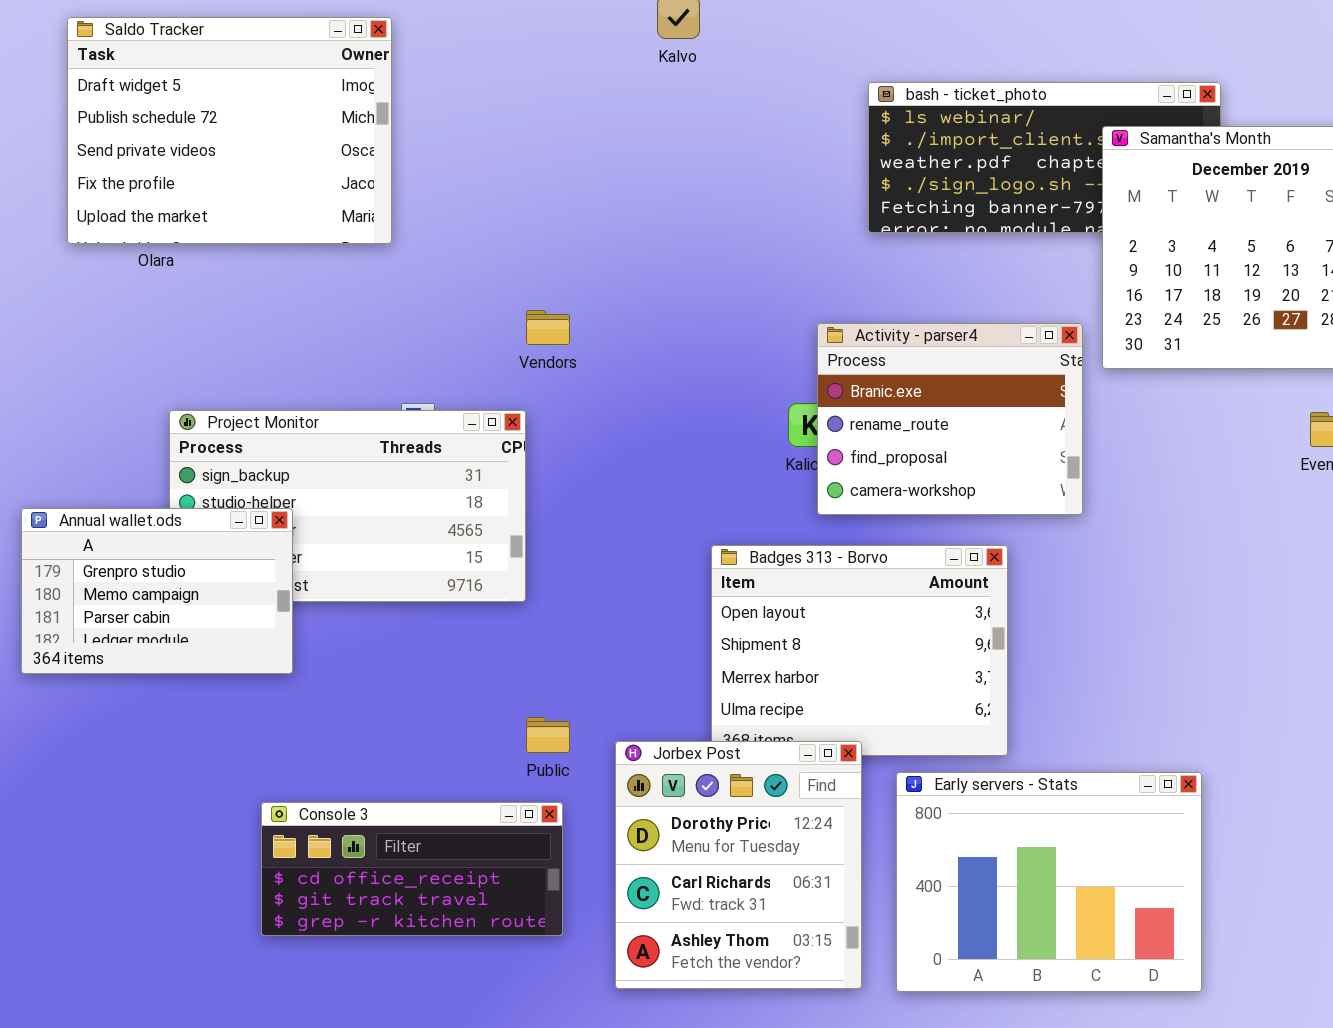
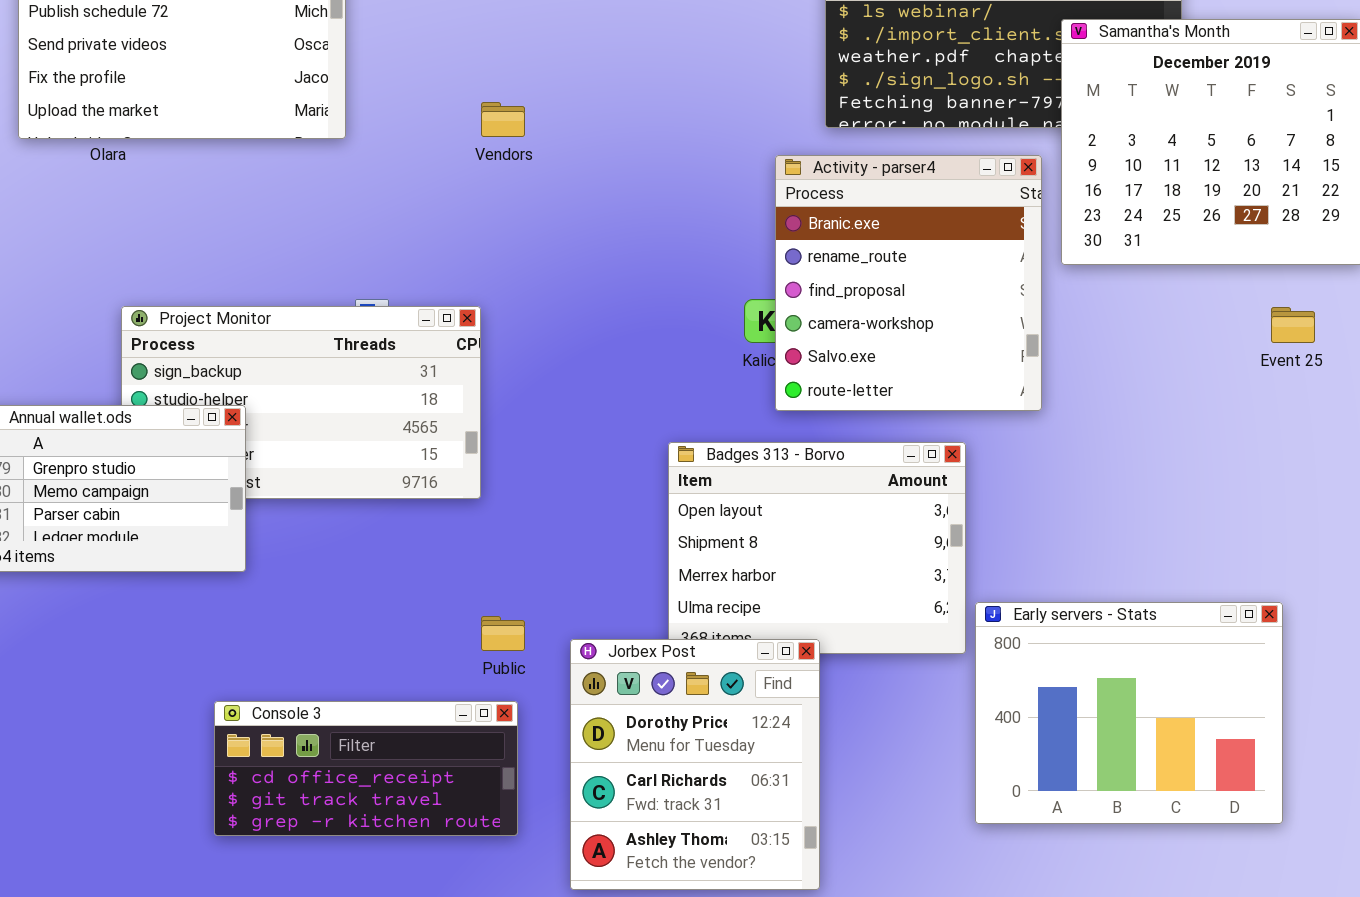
Vendors: [526,310,570,345] -> [481,102,525,137], moved
Activity - parser4: [817,323,1083,515] -> [775,155,1042,411], resized
Early servers - Stats: [896,772,1202,992] -> [975,602,1283,824], moved

